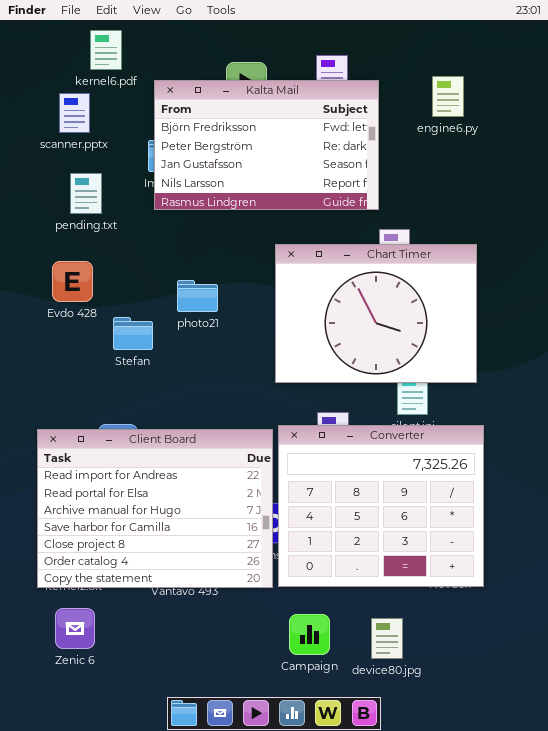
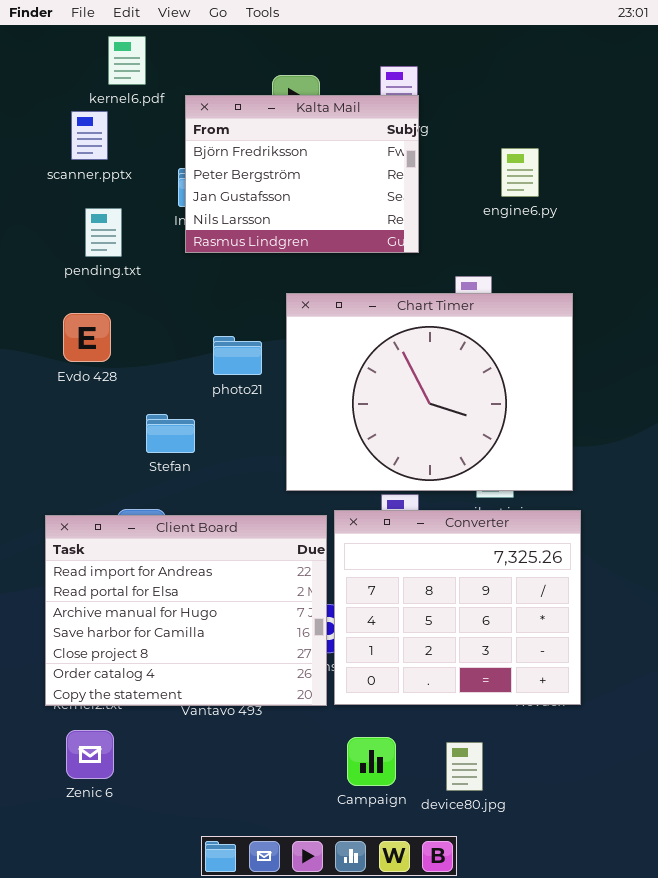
engine6.py: [432,76,464,117] -> [501,148,539,197], moved
Kalta Mail: [154,80,379,210] -> [185,95,419,253], resized
Chart Timer: [275,244,477,383] -> [286,293,573,491], resized
Stefan: [113,317,153,350] -> [146,414,195,453], moved

